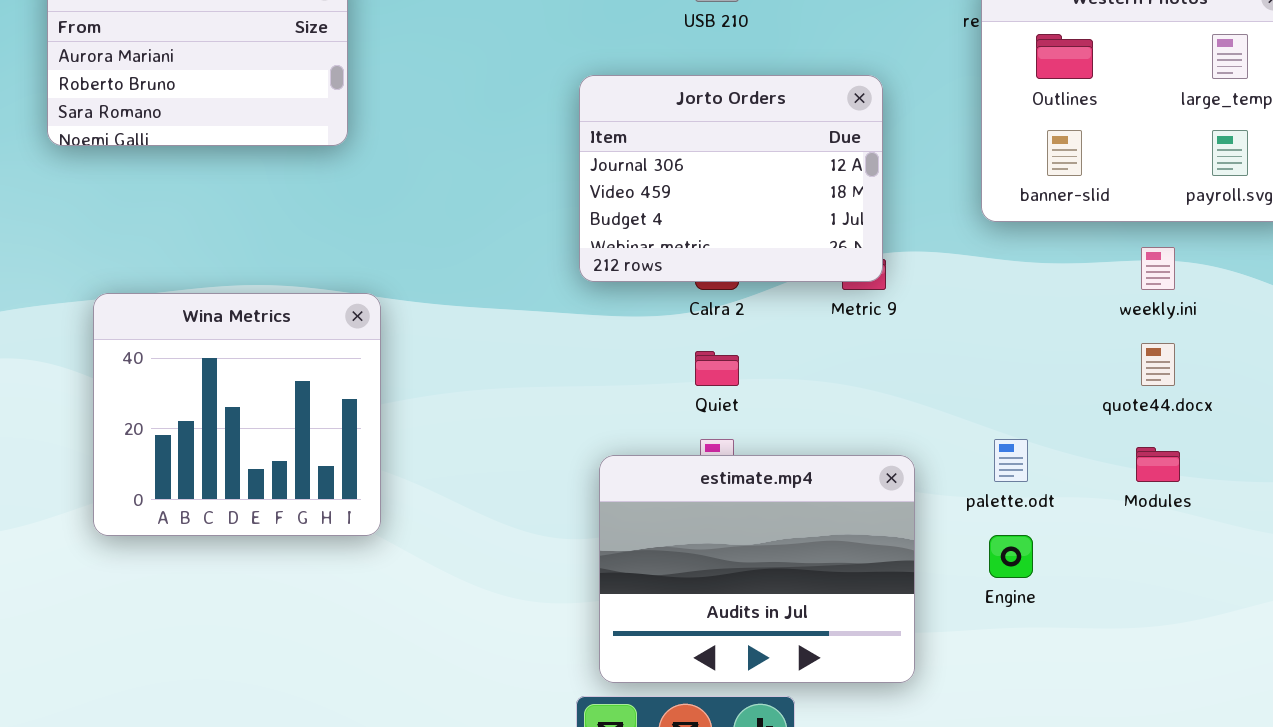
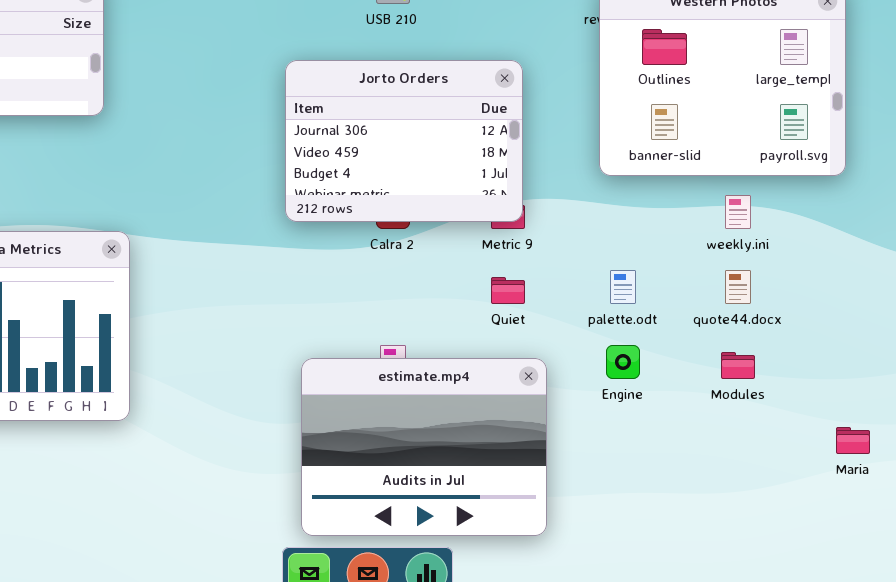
Quiet: [695,351,739,386] -> [491,277,525,304], moved
palette.odt: [994,439,1028,482] -> [610,270,636,304], moved
Engine: [989,535,1033,578] -> [606,345,640,379], moved

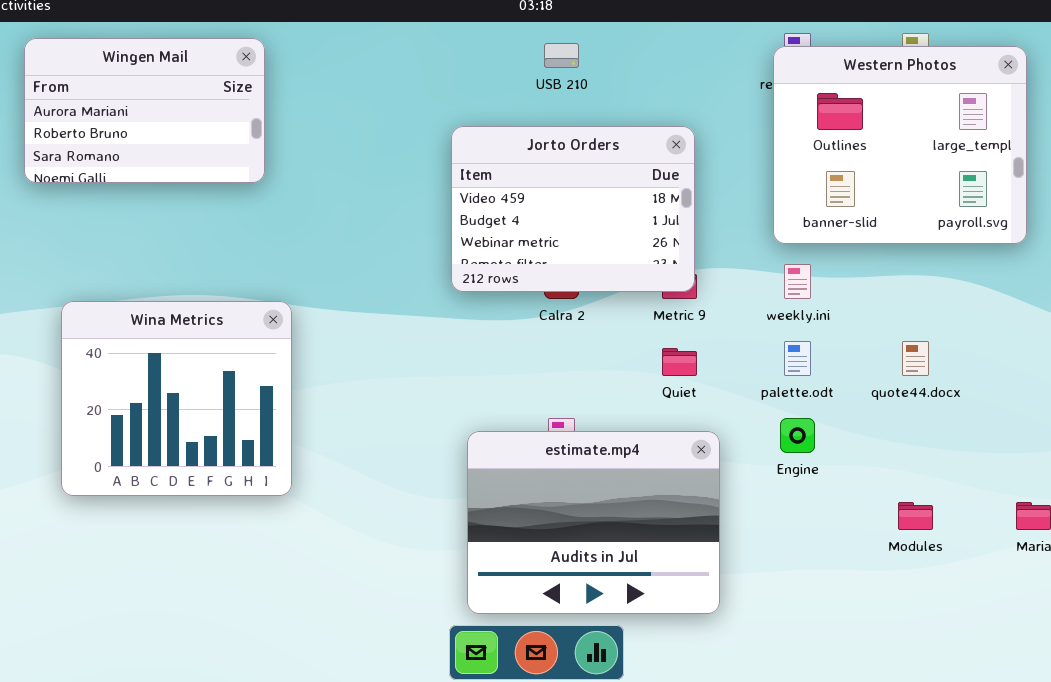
Jorto Orders: [285,60,523,222] -> [451,126,695,292], scrolled down 1 row
weekly.ini: [725,195,751,229] -> [784,264,811,299], moved
Modules: [721,352,755,379] -> [898,502,933,530], moved

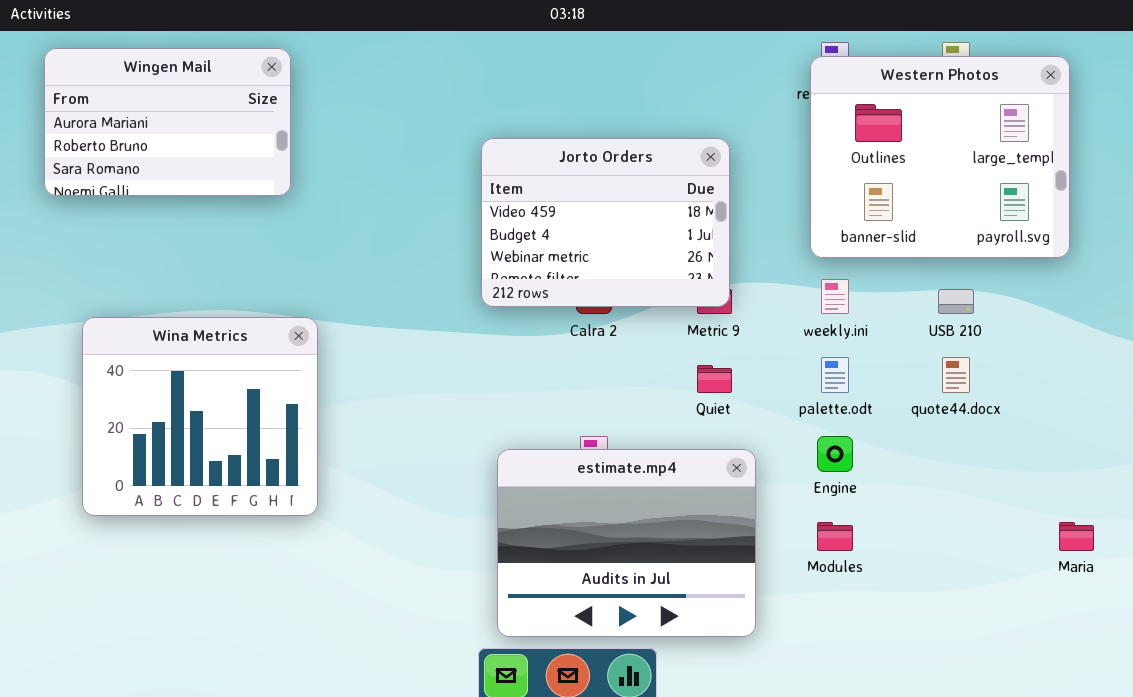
USB 210: [544,43,579,68] -> [938,289,974,314], moved
Modules: [898,502,933,530] -> [817,522,853,551], moved

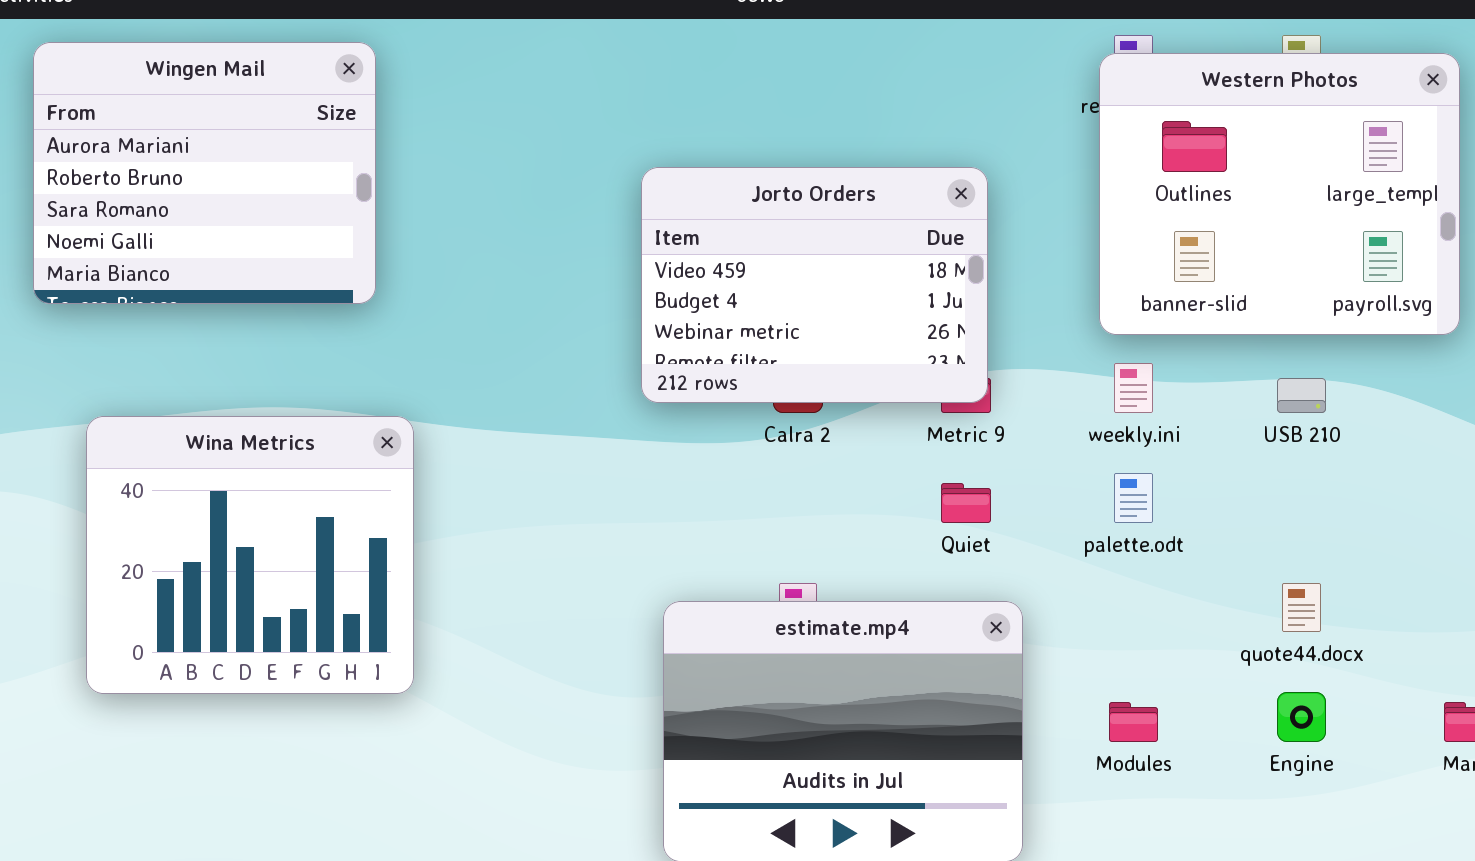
Wingen Mail: [44,48,291,196] -> [33,42,376,304], resized
quote44.docx: [942,357,970,393] -> [1282,583,1321,632], moved
Engine: [817,436,853,472] -> [1277,692,1326,742], moved

